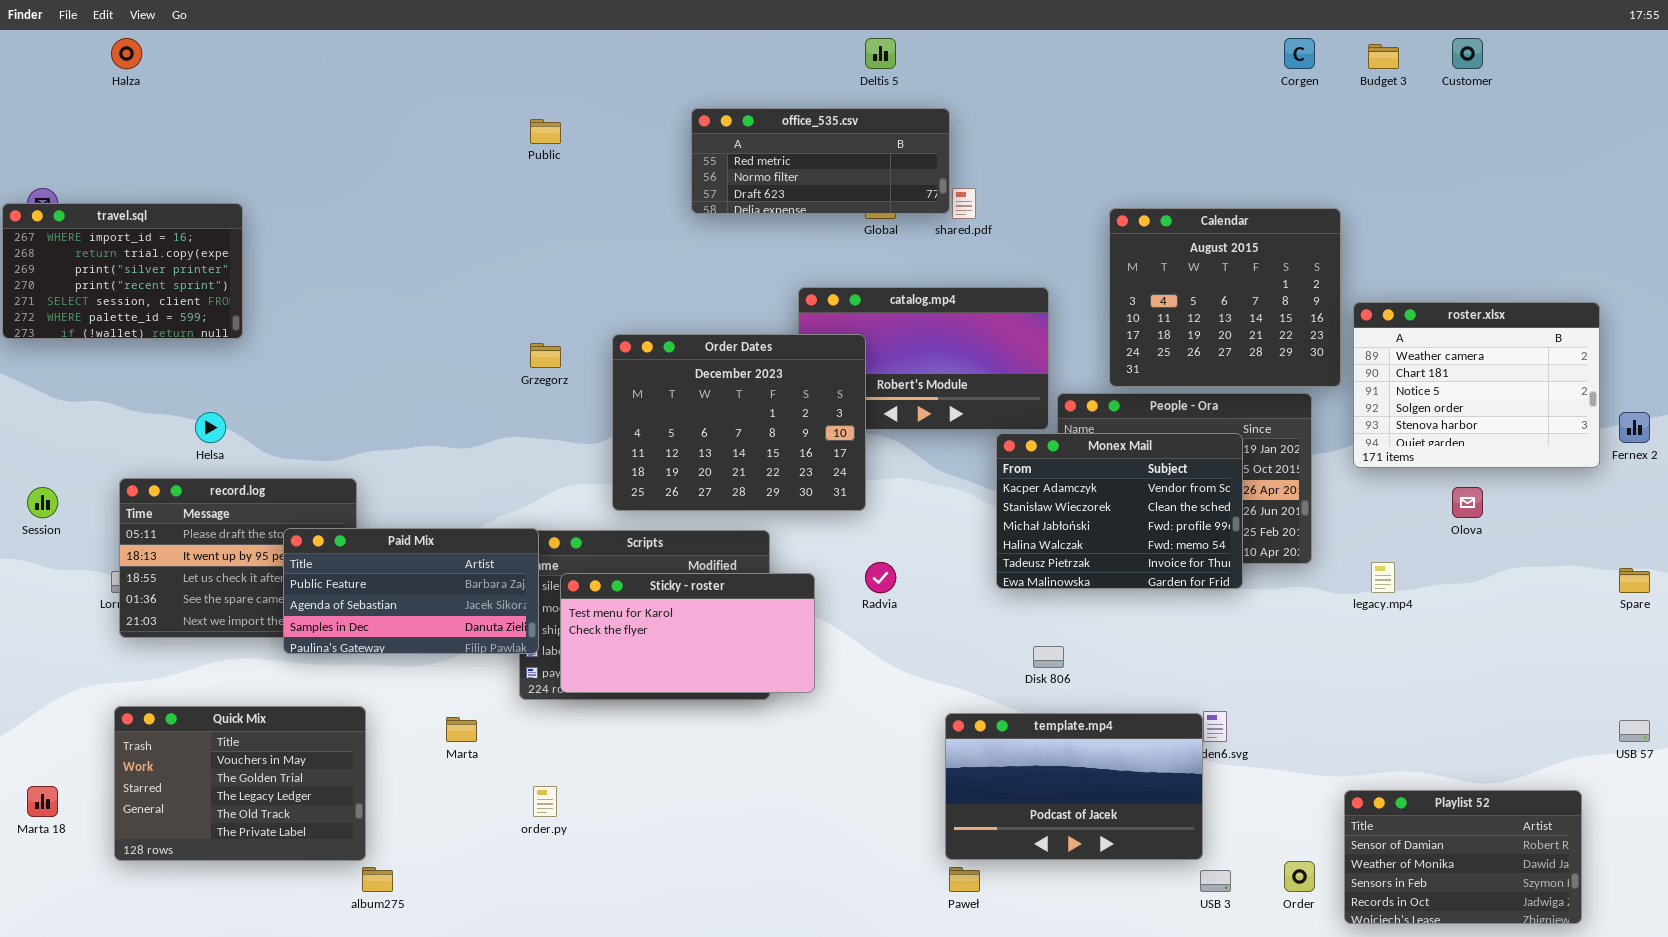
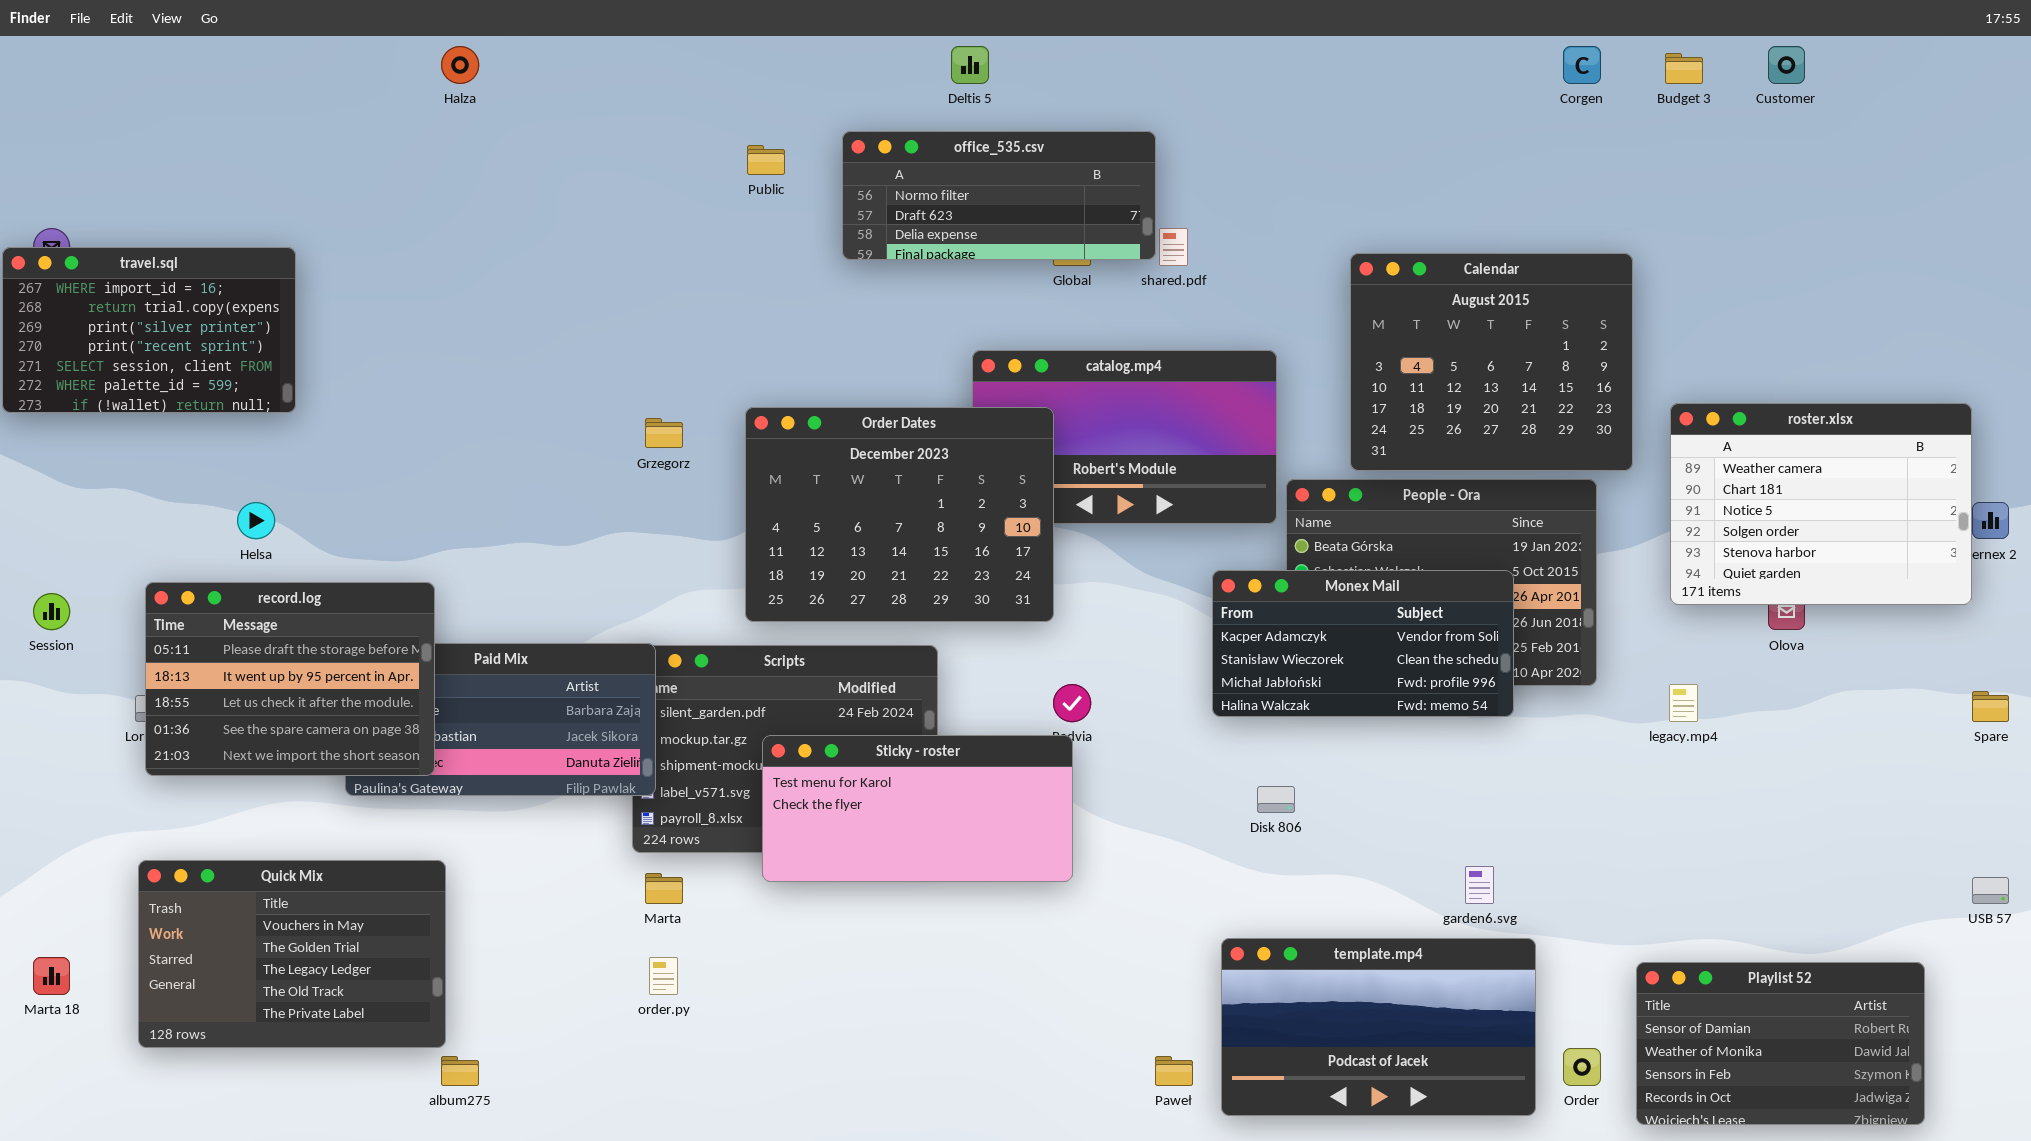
Halza: [111,38,142,69] -> [441,46,479,84], moved
Deltis 5: [865,38,896,69] -> [951,46,989,84], moved
office_535.csv: [691,108,950,214] -> [842,131,1156,260], scrolled down 1 row
Public: [530,119,561,144] -> [747,145,785,175], moved
roster.xlsx: [1353,302,1600,468] -> [1670,403,1972,605], moved
Monex Mail: [996,433,1243,589] -> [1212,570,1514,717], resized
record.log: [119,478,357,638] -> [145,582,435,776], raised
Sticky - roster: [560,573,815,693] -> [762,735,1073,882], moved
template.mp4: [945,713,1203,860] -> [1221,938,1536,1116], moved
Marta: [446,717,477,742] -> [645,873,683,904], moved

